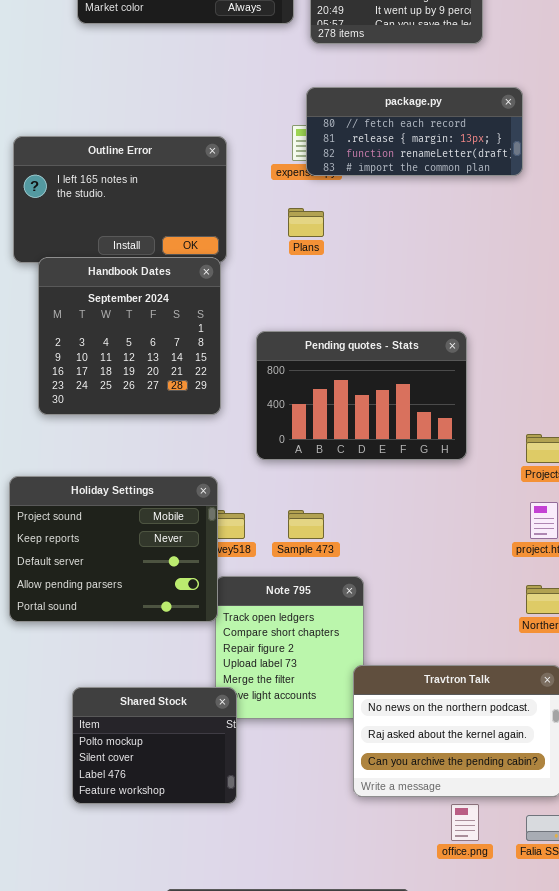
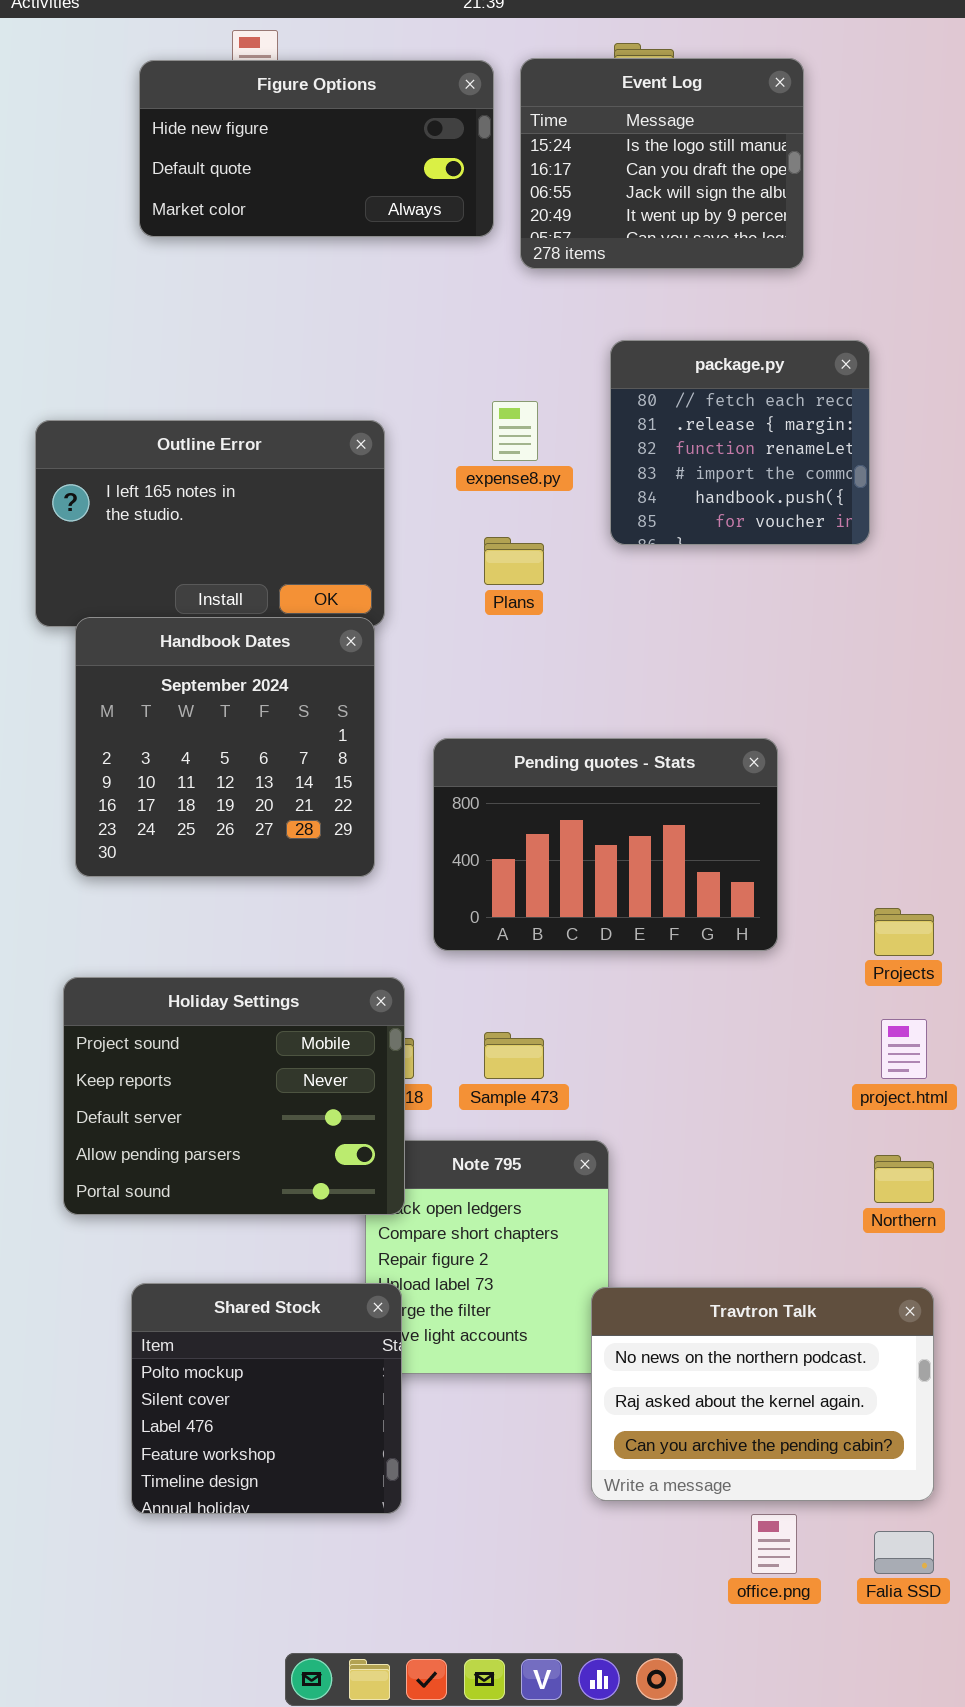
package.py: [306,87,523,176] -> [610,340,870,545], resized
Holiday Settings: [9,476,218,622] -> [63,977,405,1215], moved
Shared Stock: [72,687,237,804] -> [131,1283,402,1514], resized

